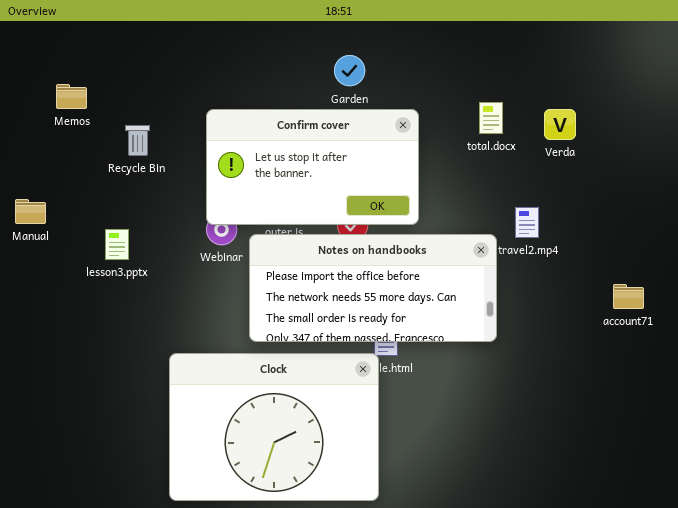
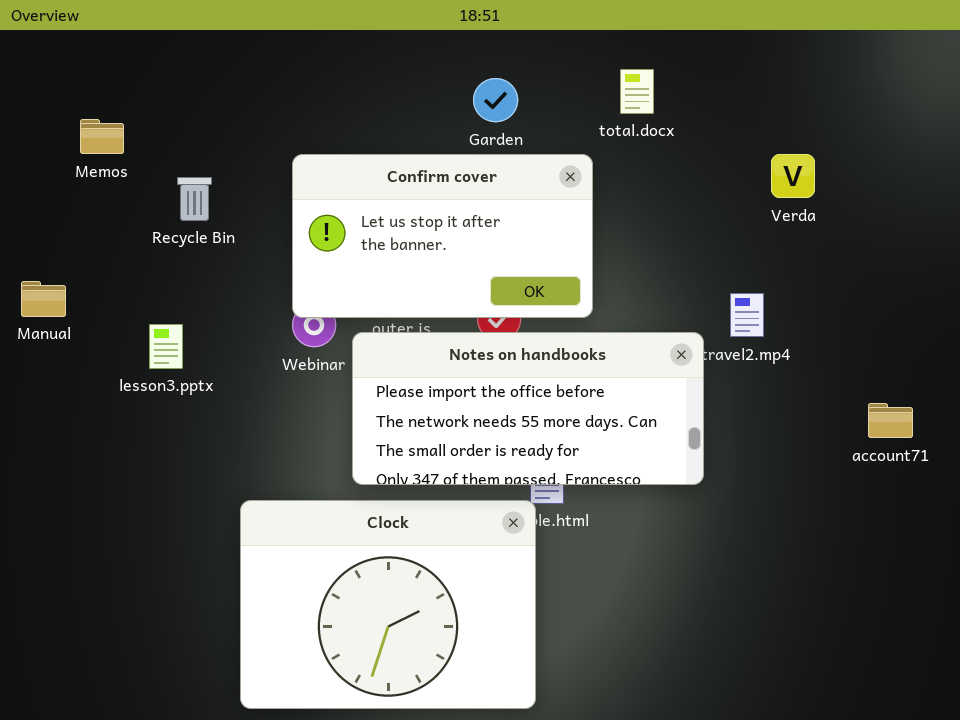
total.docx: [479,102,503,134] -> [620,69,654,114], moved

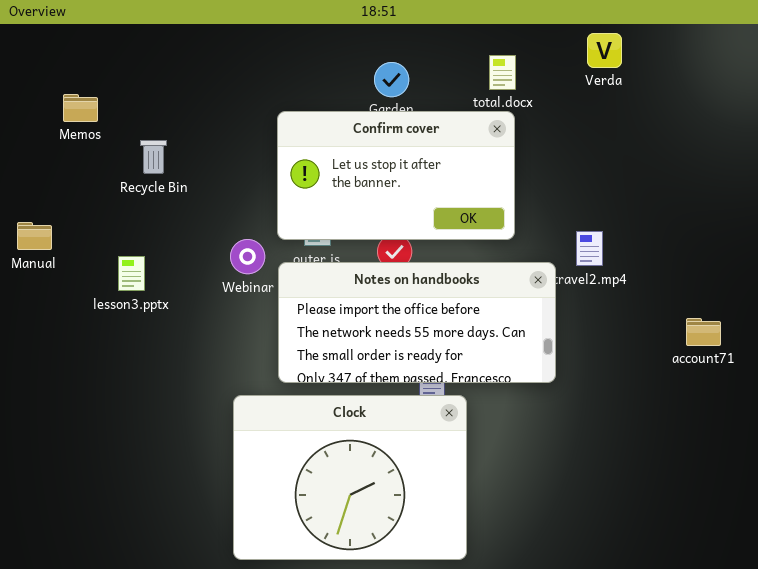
Confirm cover: [292,154,593,318] -> [277,111,515,240], moved
Verda: [771,154,815,198] -> [587,33,622,68], moved
Clock: [240,500,536,709] -> [233,395,467,560], moved

